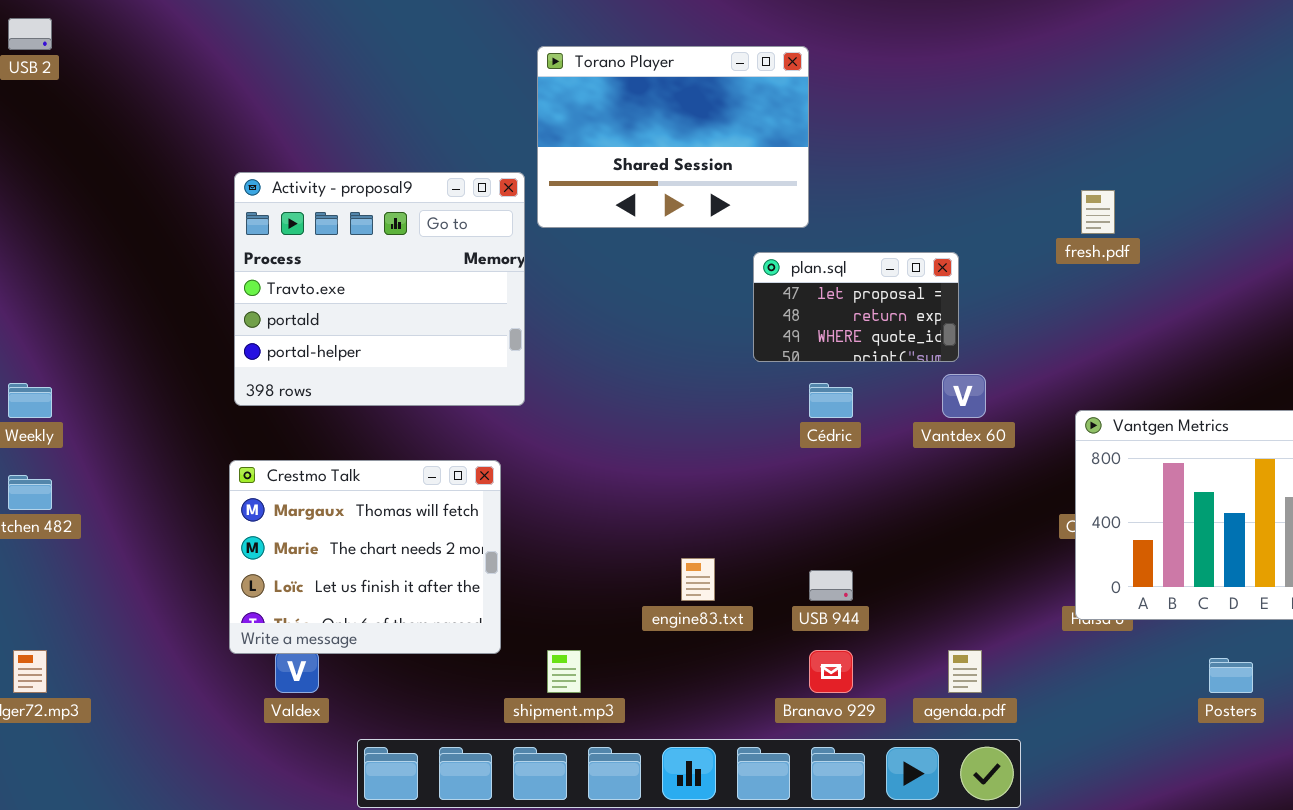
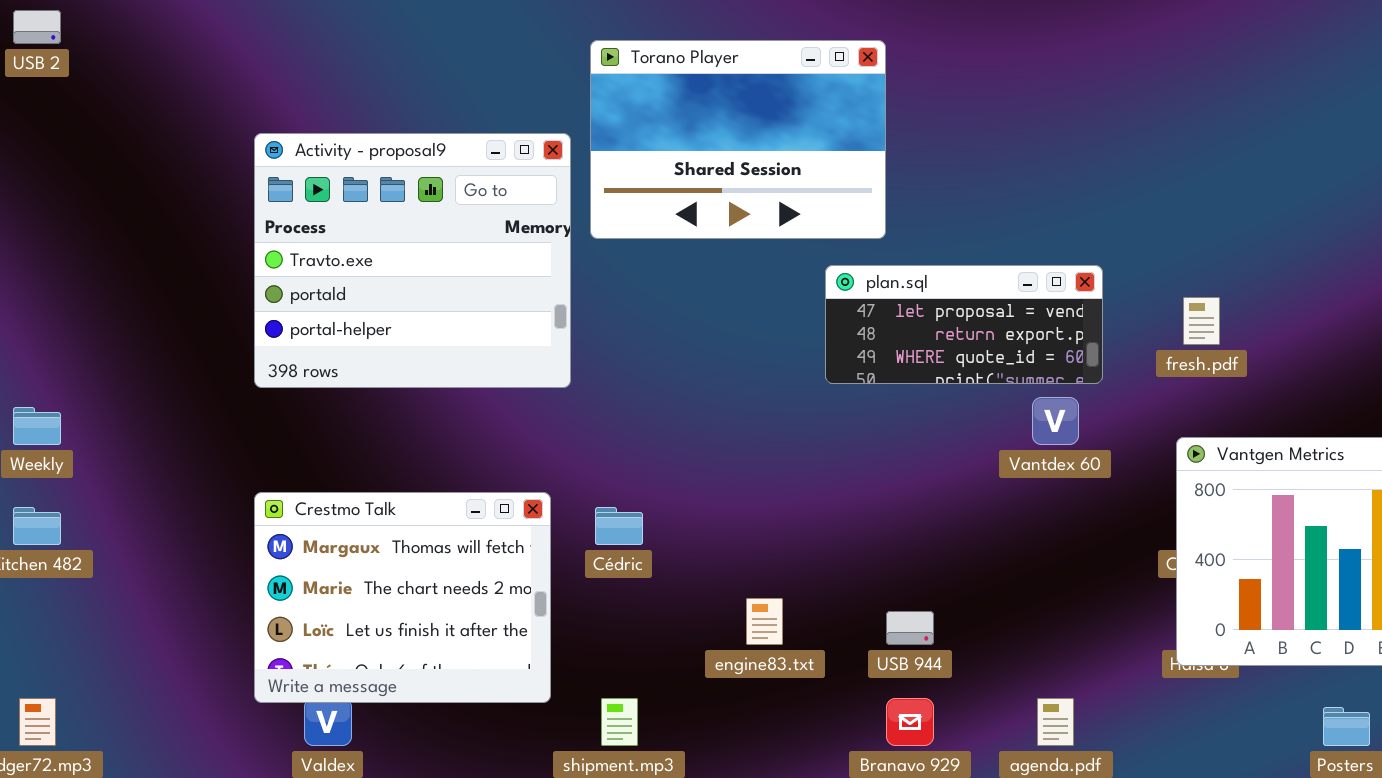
Activity - proposal9: [234,172,525,406] -> [254,133,571,388], moved
fresh.pdf: [1081,190,1115,234] -> [1183,297,1220,345], moved
plan.sql: [753,252,959,362] -> [825,265,1103,384], resized
Cédric: [809,383,853,418] -> [595,507,643,545], moved

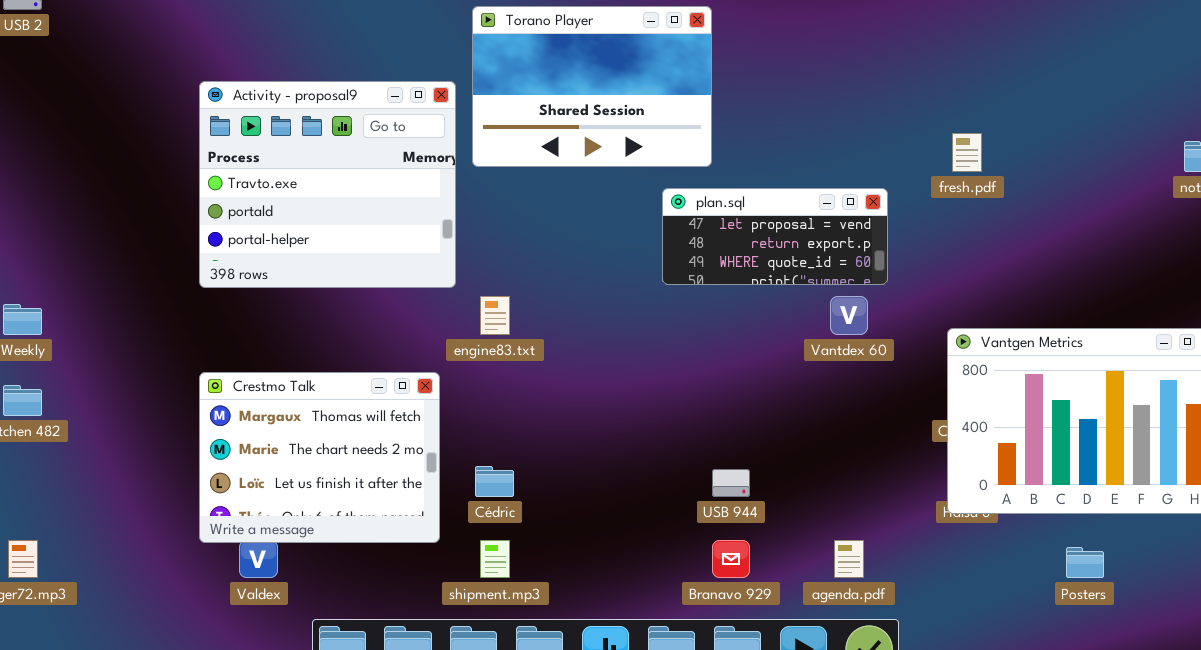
fresh.pdf: [1183,297,1220,345] -> [952,133,982,172], moved
Cédric: [595,507,643,545] -> [475,466,514,497], moved
engine83.txt: [746,598,783,645] -> [480,296,510,335], moved

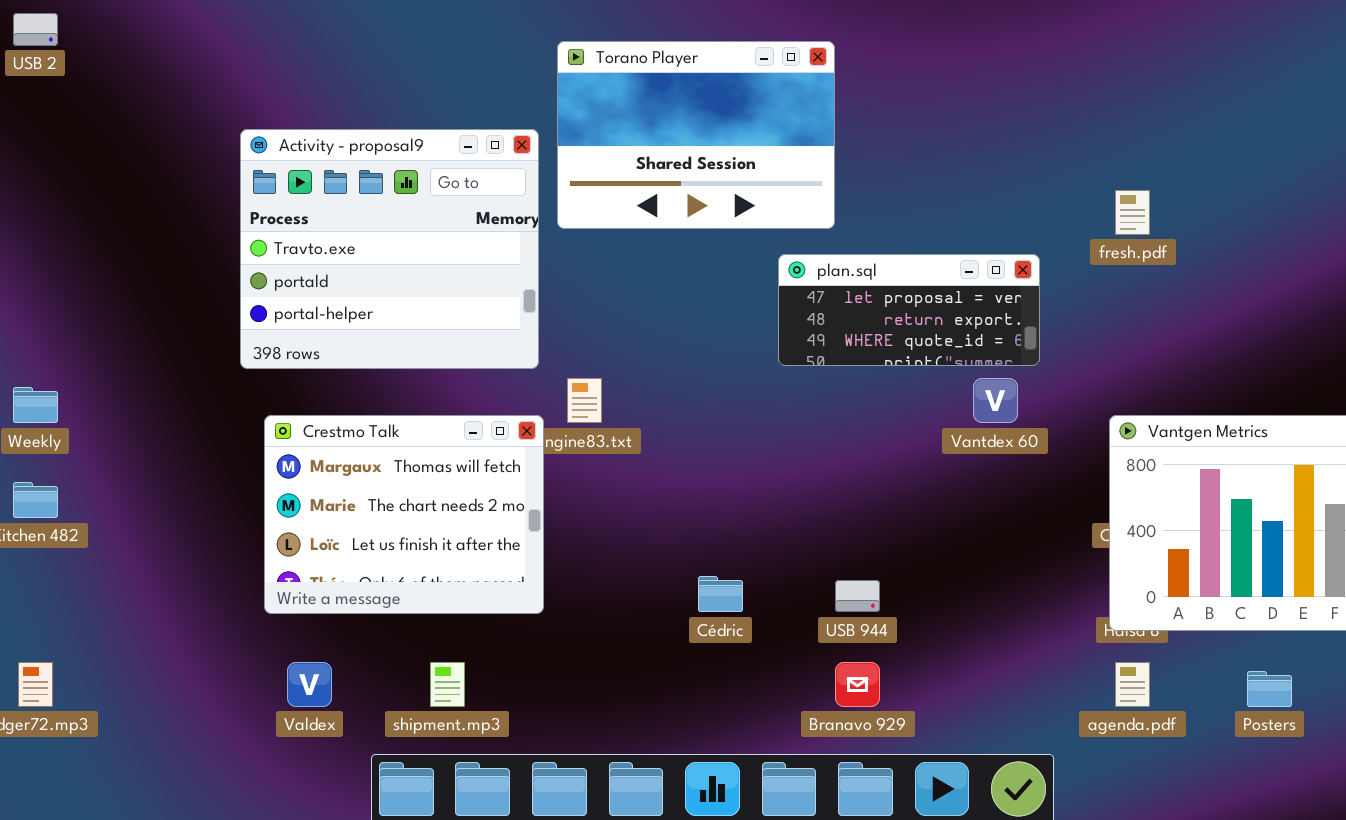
Crestmo Talk: [199,372,440,543] -> [264,415,544,614], moved
Cédric: [475,466,514,497] -> [698,576,743,612], moved
shipment.mp3: [480,540,510,578] -> [430,662,465,707], moved
agenda.pdf: [834,540,864,578] -> [1115,662,1150,707], moved

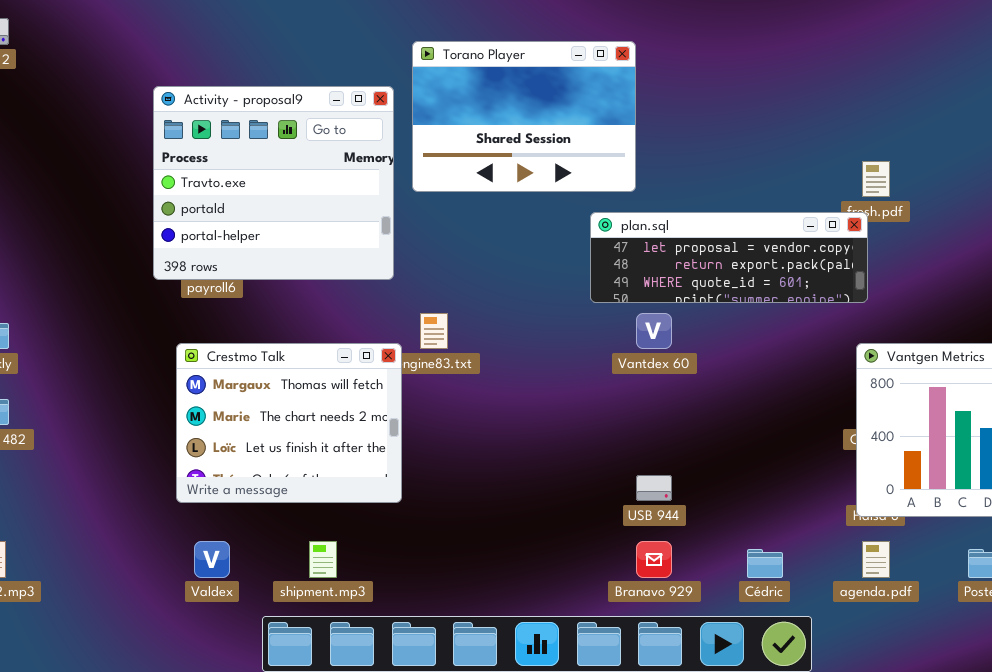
Activity - proposal9: [240,129,539,369] -> [153,86,394,280], moved
plan.sql: [778,254,1040,366] -> [590,212,868,303], resized
Vantdex 60: [973,378,1018,423] -> [636,313,672,349], moved
Cédric: [698,576,743,612] -> [747,549,783,578], moved

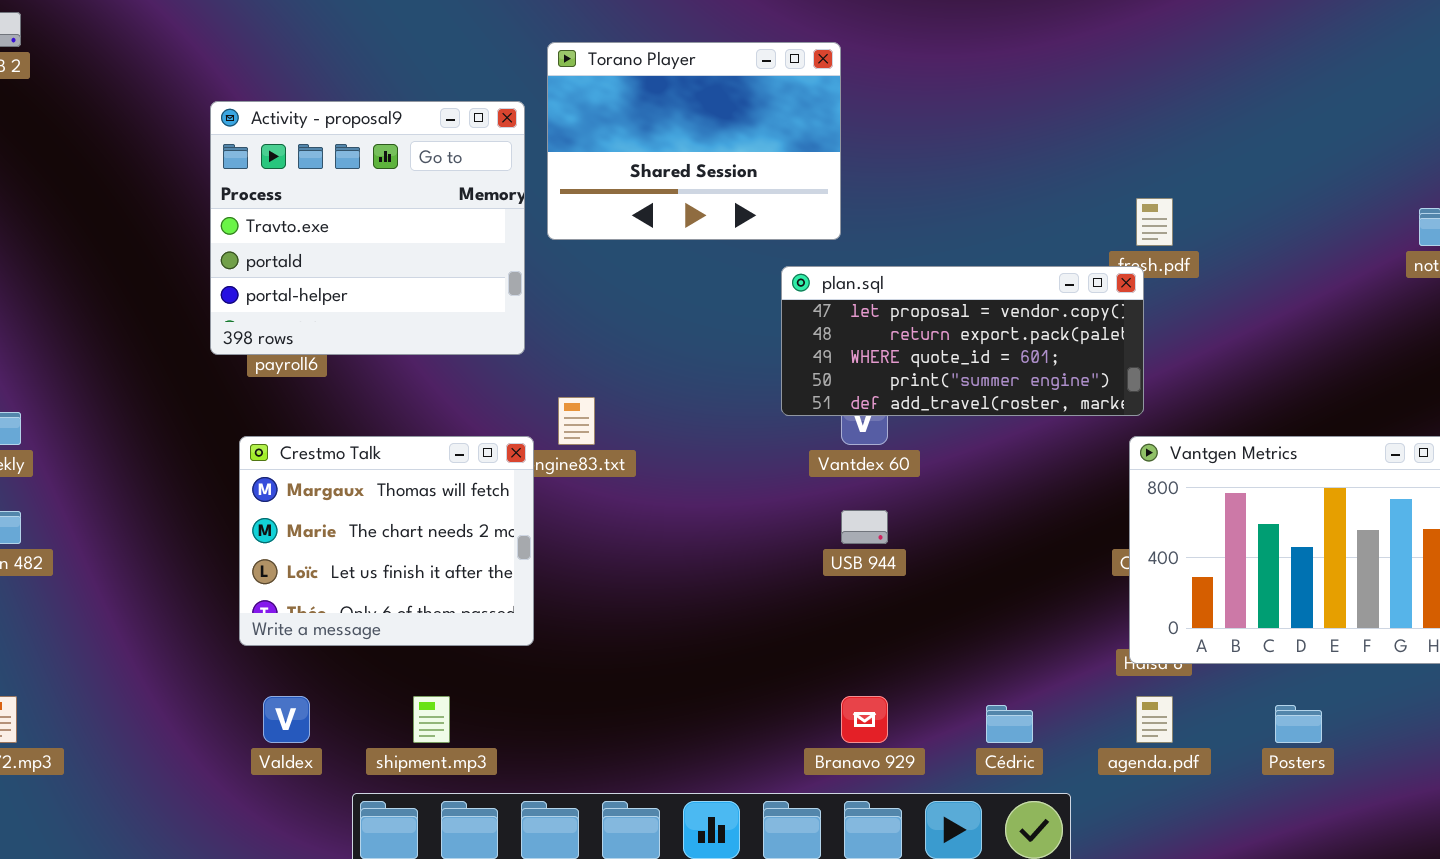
plan.sql: [590,212,868,303] -> [781,266,1144,416], resized
USB 944: [636,475,672,501] -> [841,510,888,544], moved

